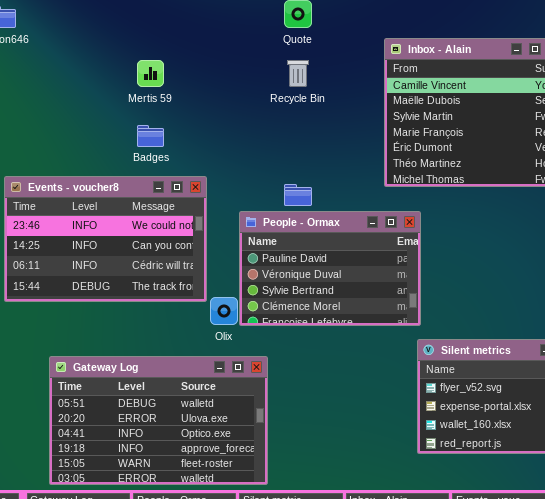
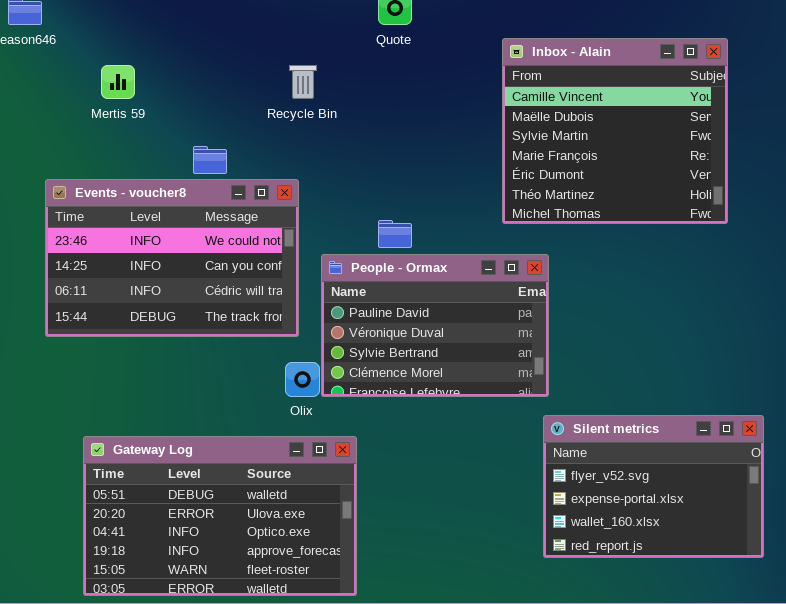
Mertis 59: [137,60,164,87] -> [101,65,135,99], moved
Recycle Bin: [287,60,309,87] -> [289,65,317,99], moved
Events - voucher8: [4,176,207,302] -> [45,179,299,337], moved

